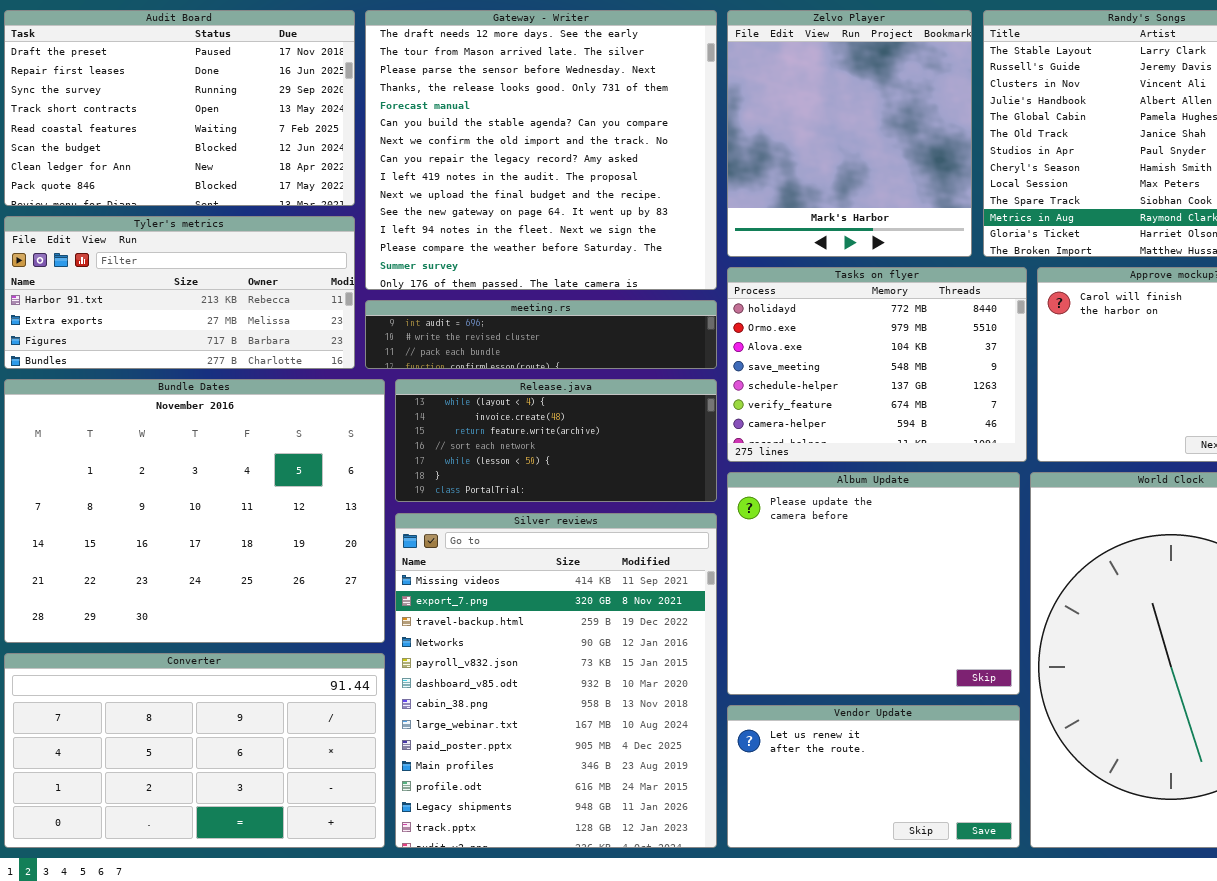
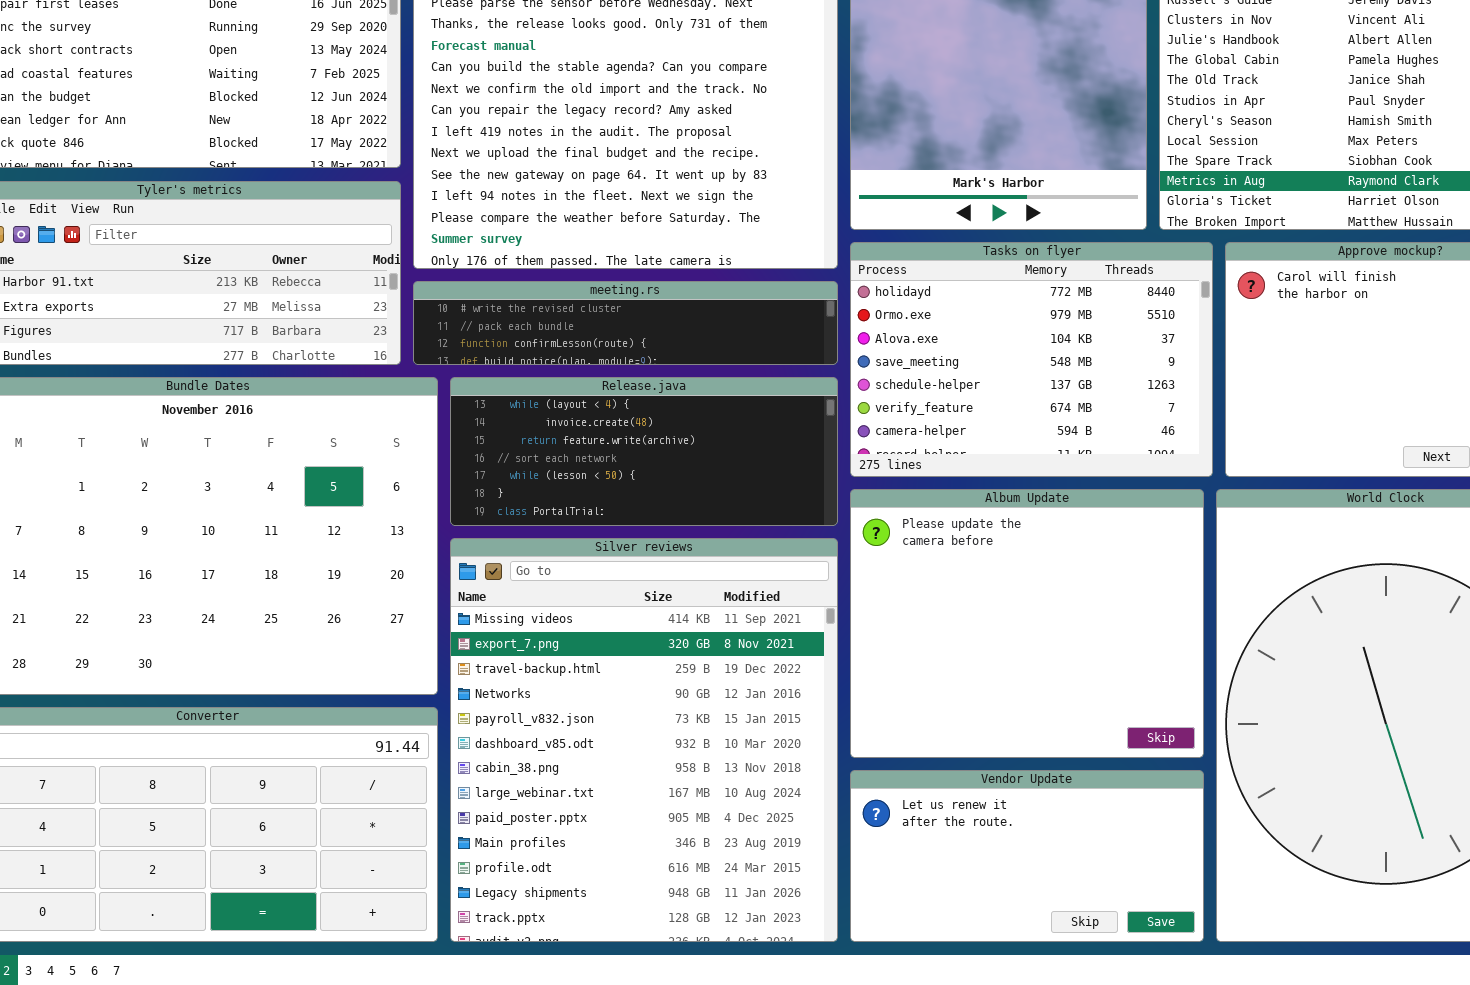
meeting.rs: [365,300,717,369] -> [413,281,838,365], scrolled down 1 row

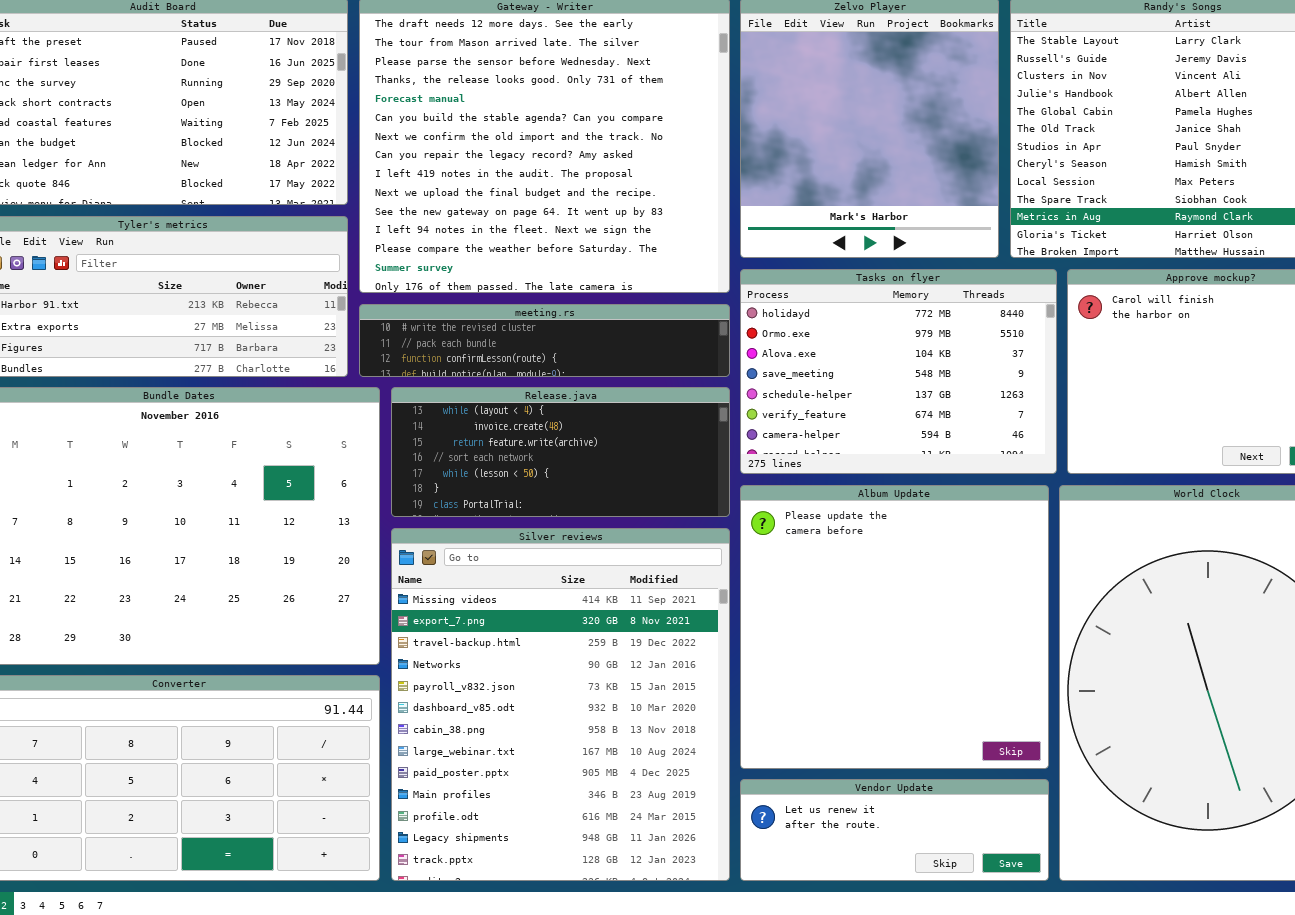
Album Update: [850,489,1204,758] -> [740,485,1049,769], resized
Vendor Update: [850,770,1204,942] -> [740,779,1049,881], resized

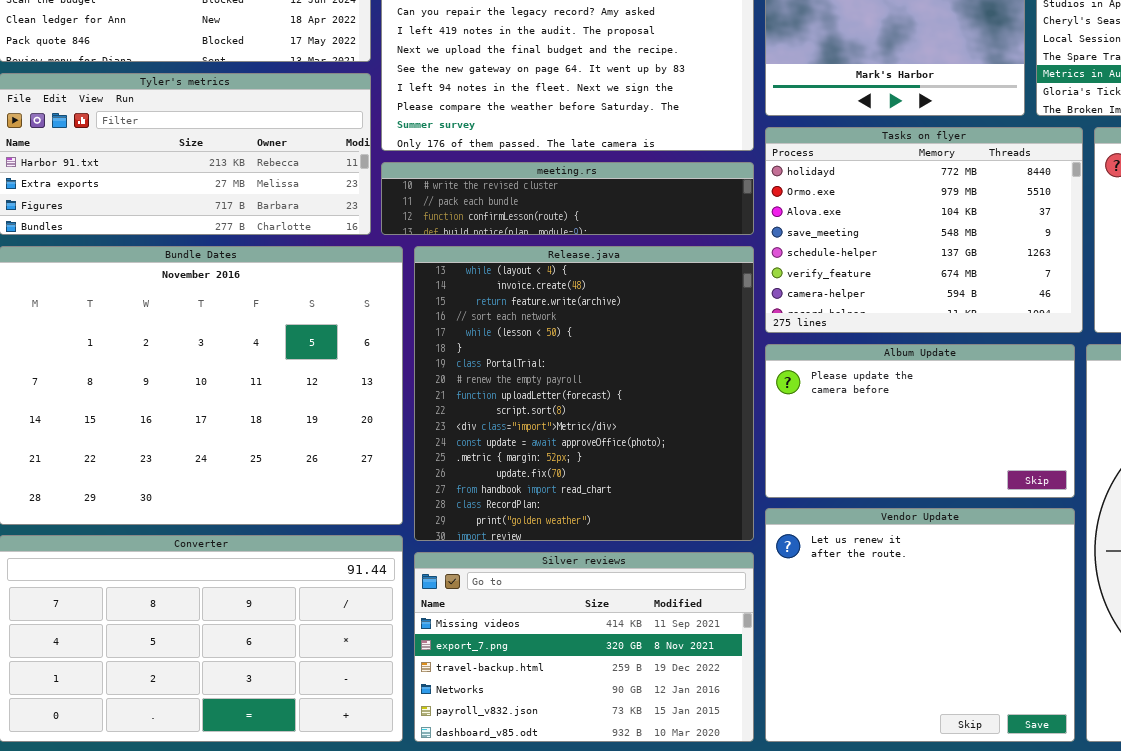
Release.java: [391,387,730,517] -> [414,246,754,541], resized
Album Update: [740,485,1049,769] -> [765,344,1075,498], resized
Silver reviews: [391,528,730,881] -> [414,552,754,742], resized
Vendor Update: [740,779,1049,881] -> [765,508,1075,742], resized

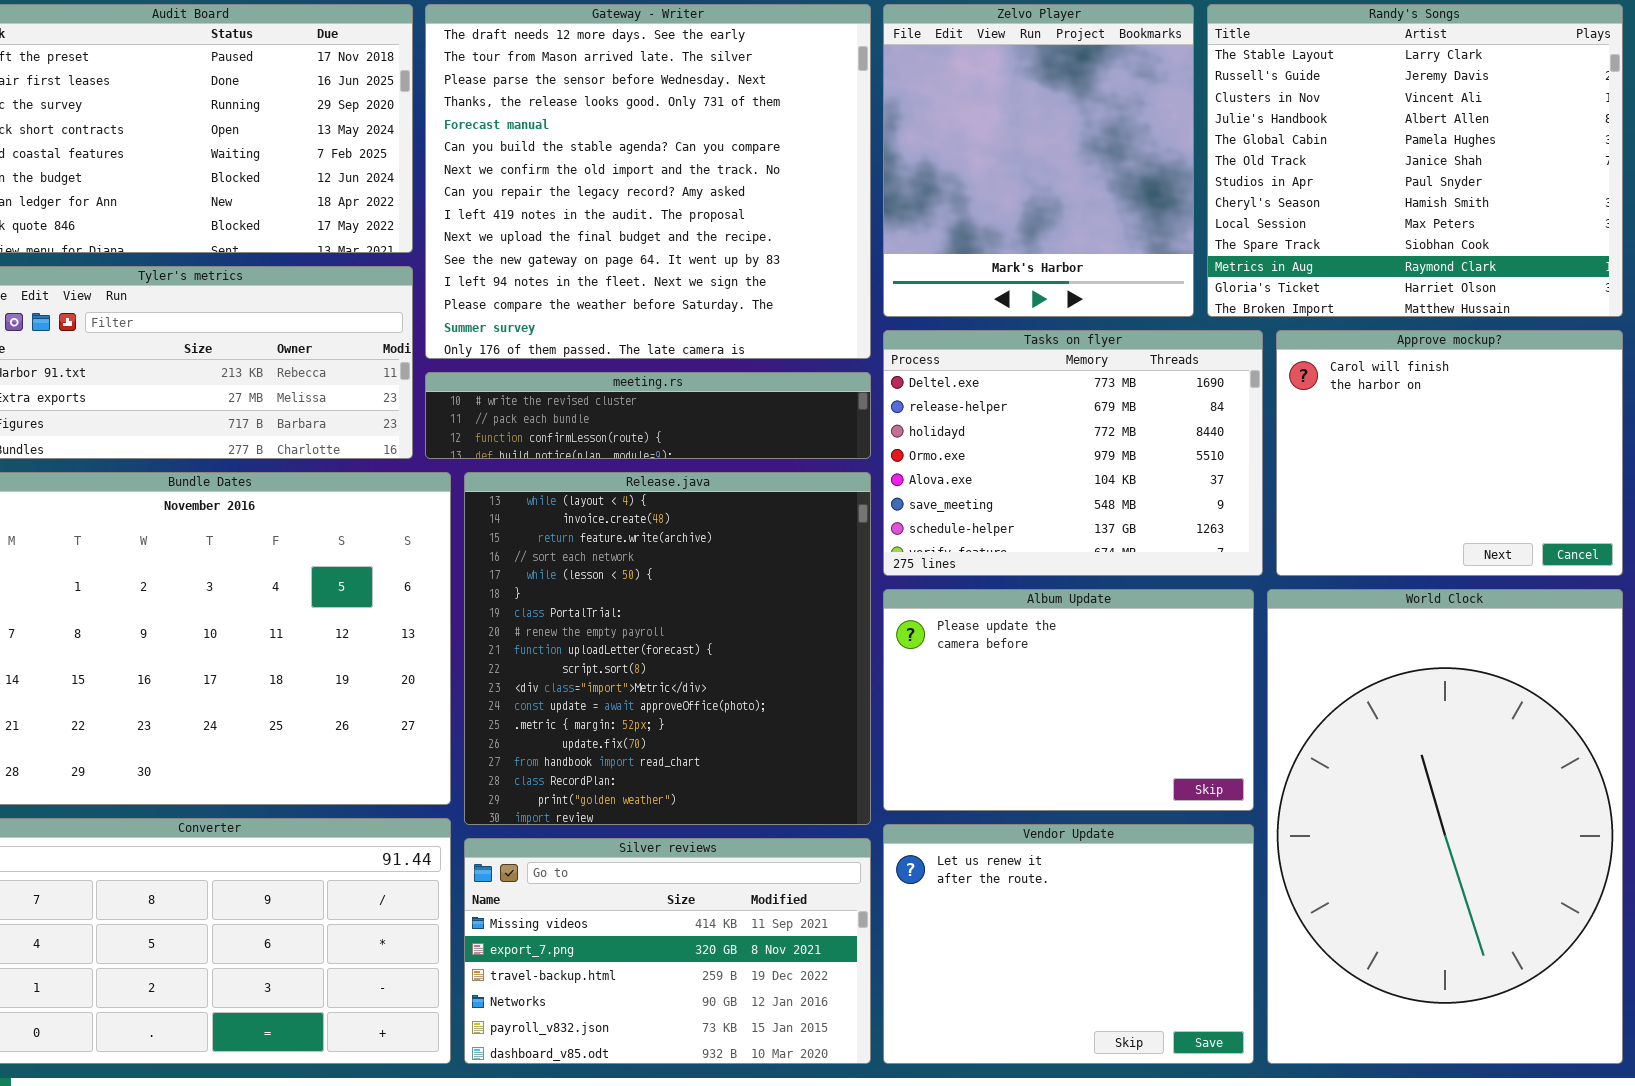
Tasks on flyer: [765,127,1083,333] -> [883,330,1263,576], scrolled up 2 rows
Album Update: [765,344,1075,498] -> [883,589,1254,811], resized
Vendor Update: [765,508,1075,742] -> [883,824,1254,1064], resized

